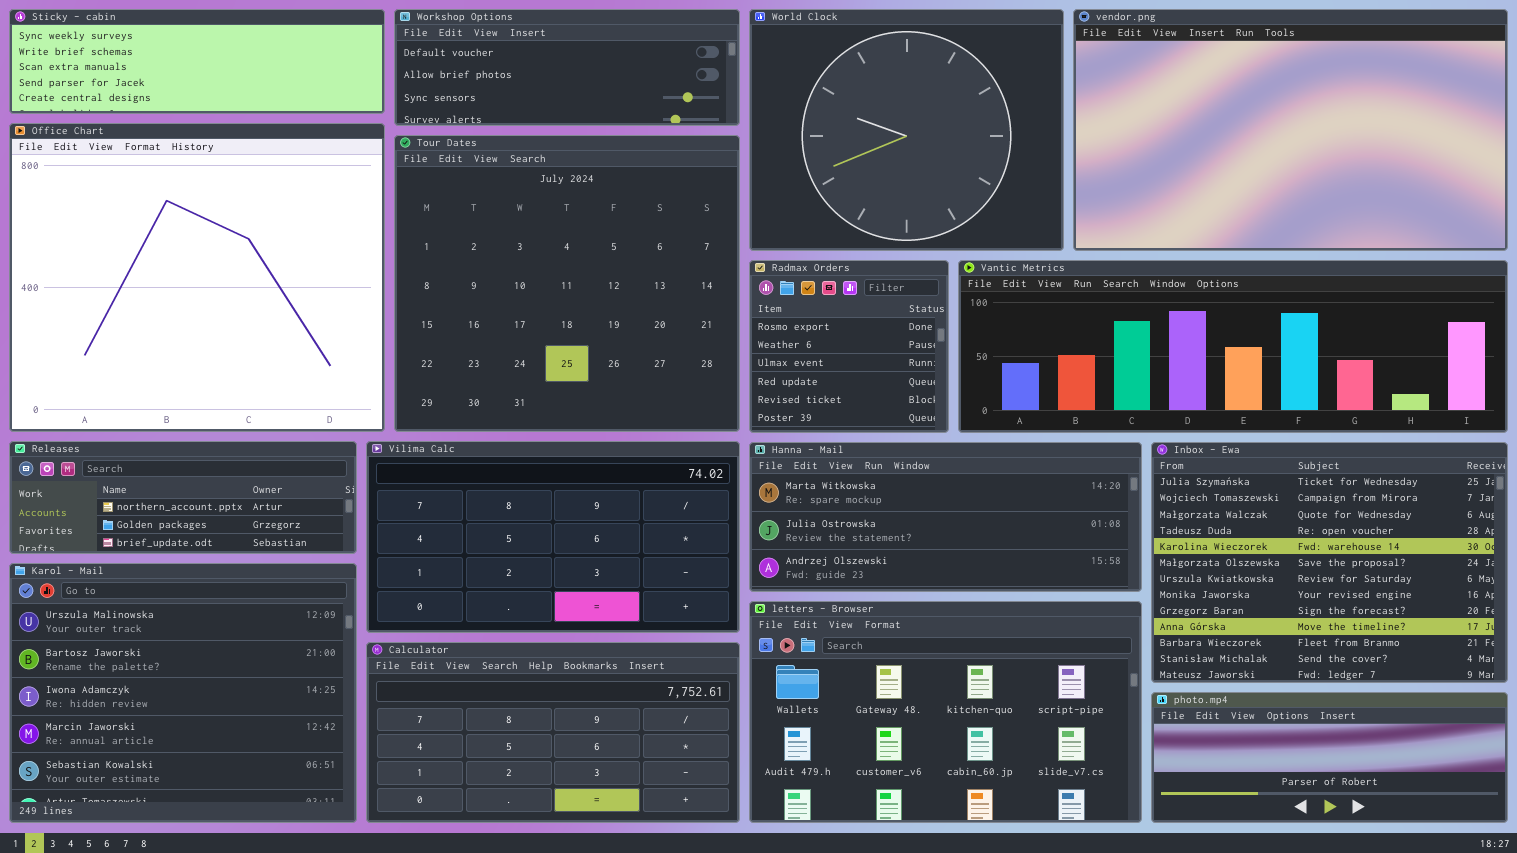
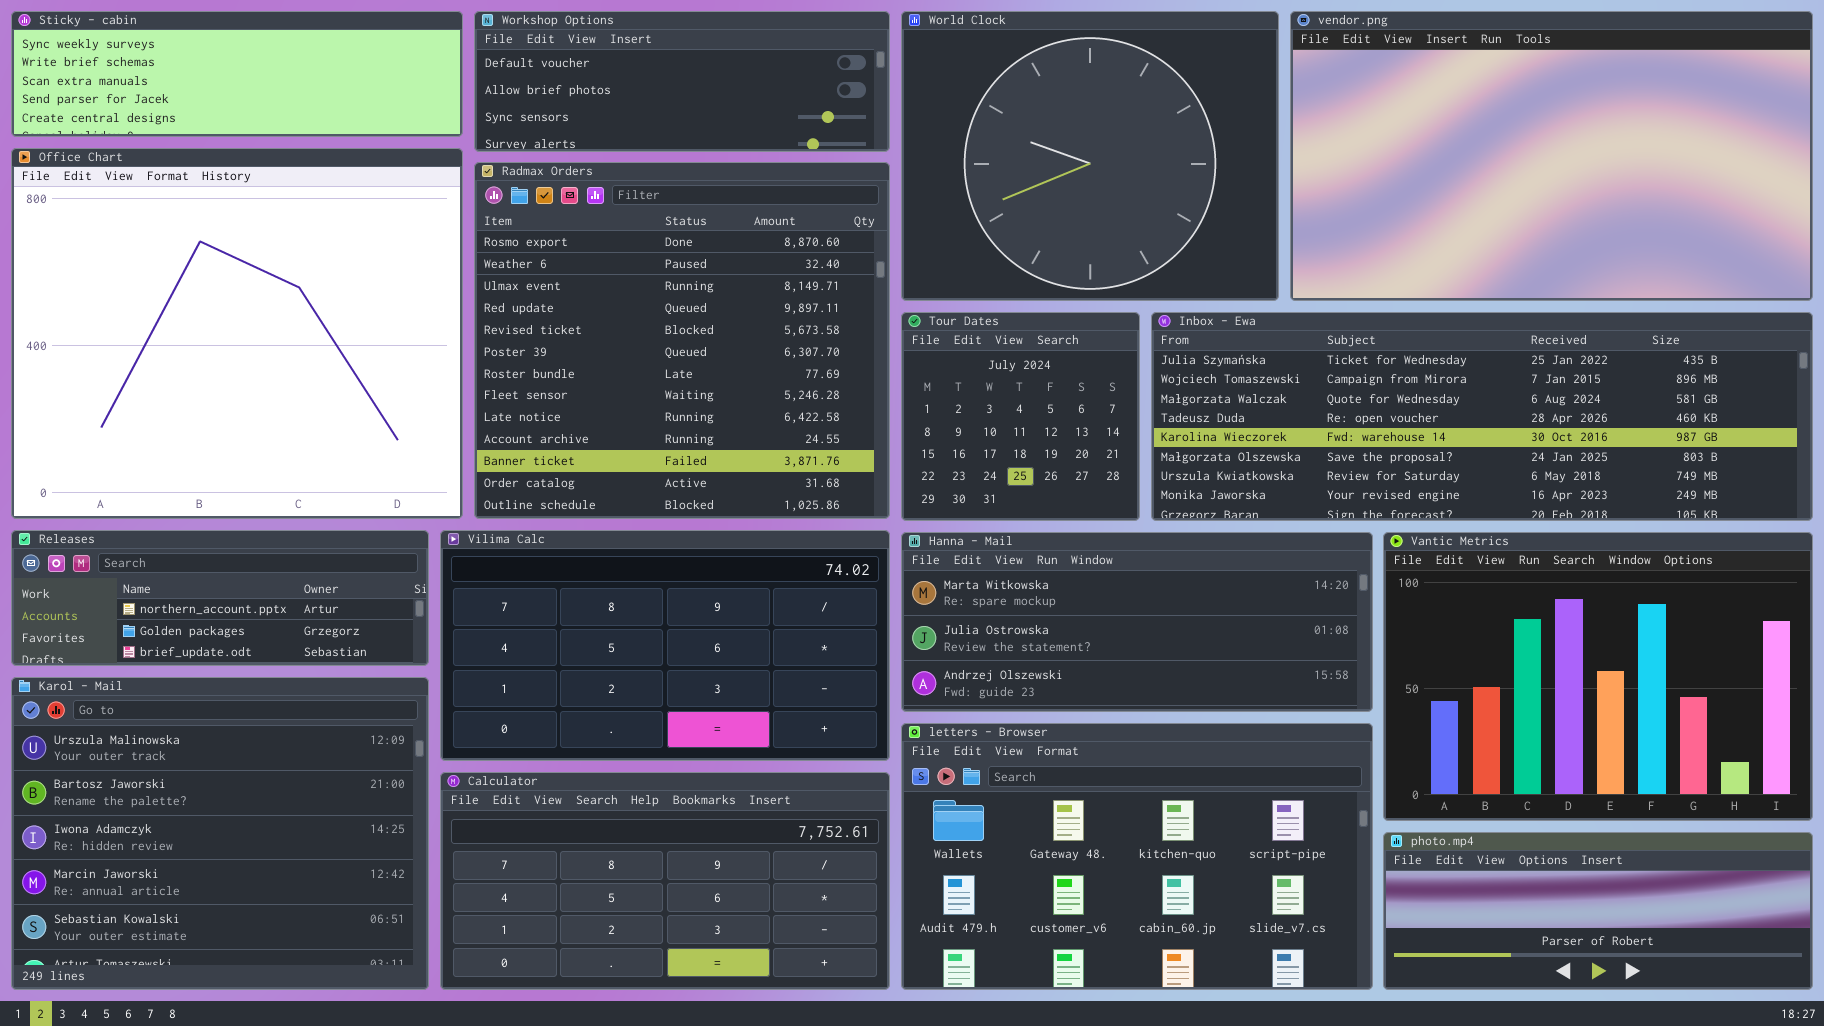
Tour Dates: [394,135,740,432] -> [901,312,1140,521], moved, resized
Radmax Orders: [749,260,949,433] -> [474,162,890,519], moved, resized
Vantic Metrics: [958,260,1508,433] -> [1383,532,1813,821], moved, resized
Inbox - Ewa: [1151,442,1508,683] -> [1151,312,1813,521], moved, resized

